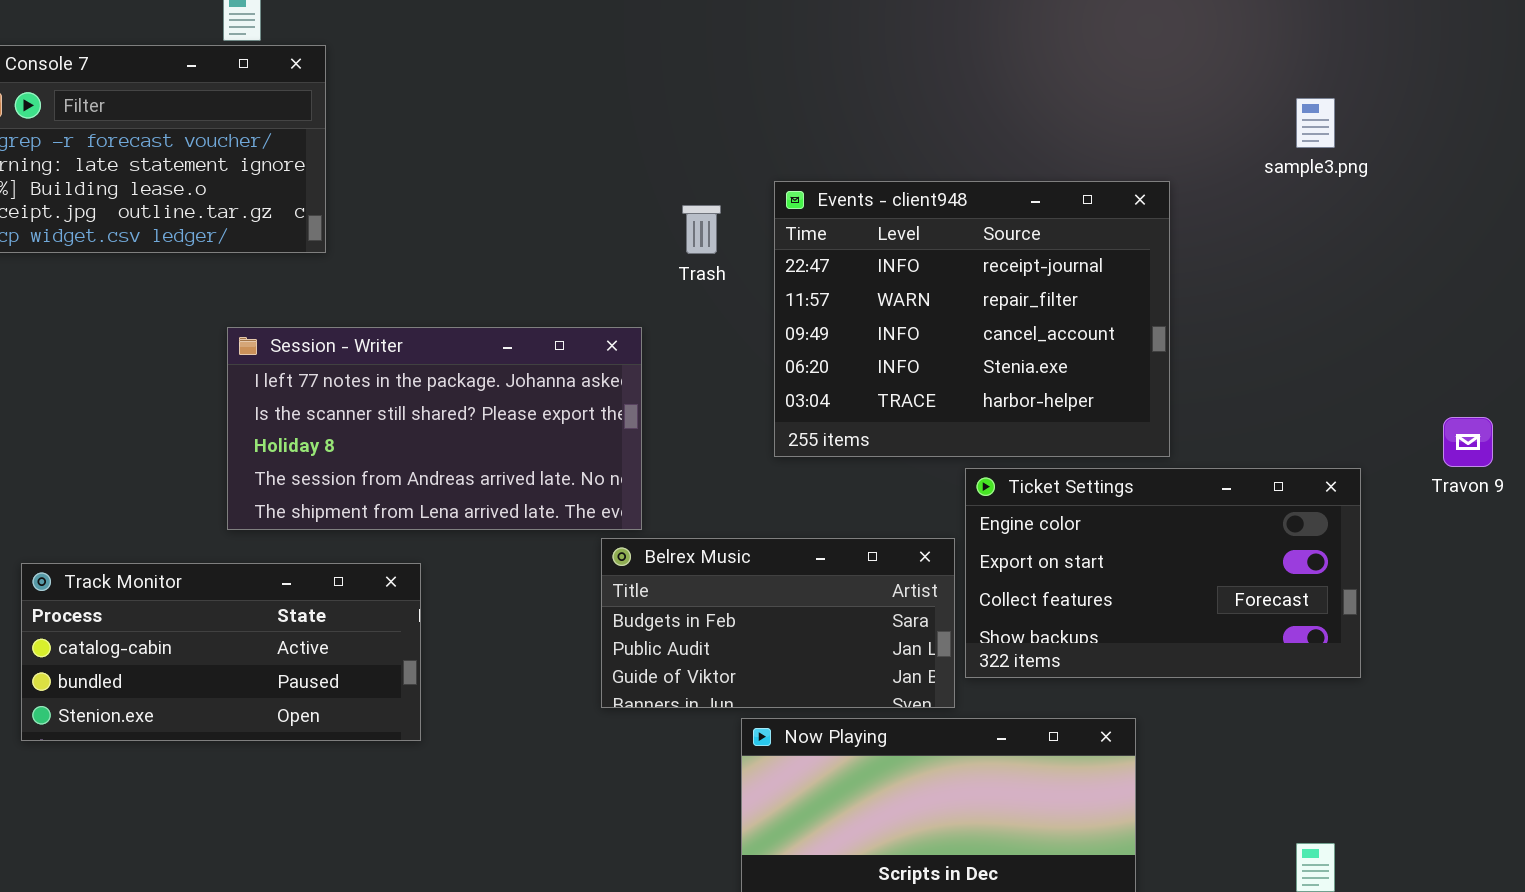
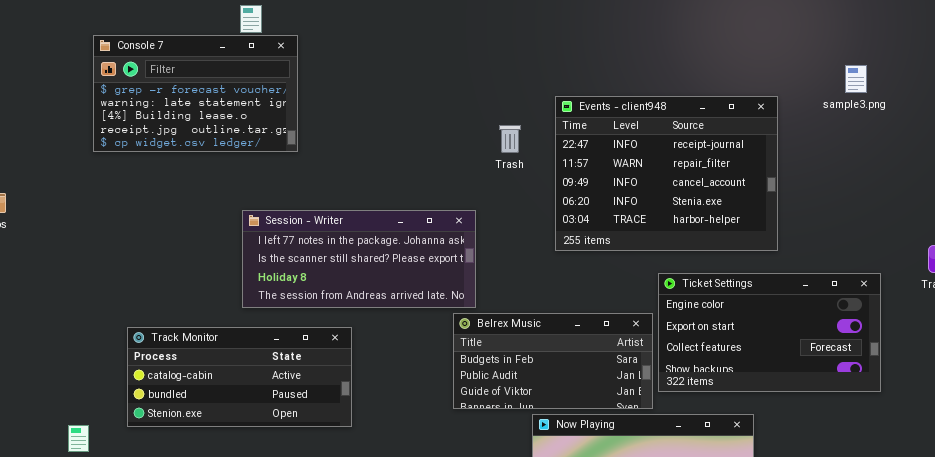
Events - client948: [774,181,1170,457] -> [555,96,778,251], moved
Session - Writer: [227,327,642,530] -> [242,210,476,308], resized

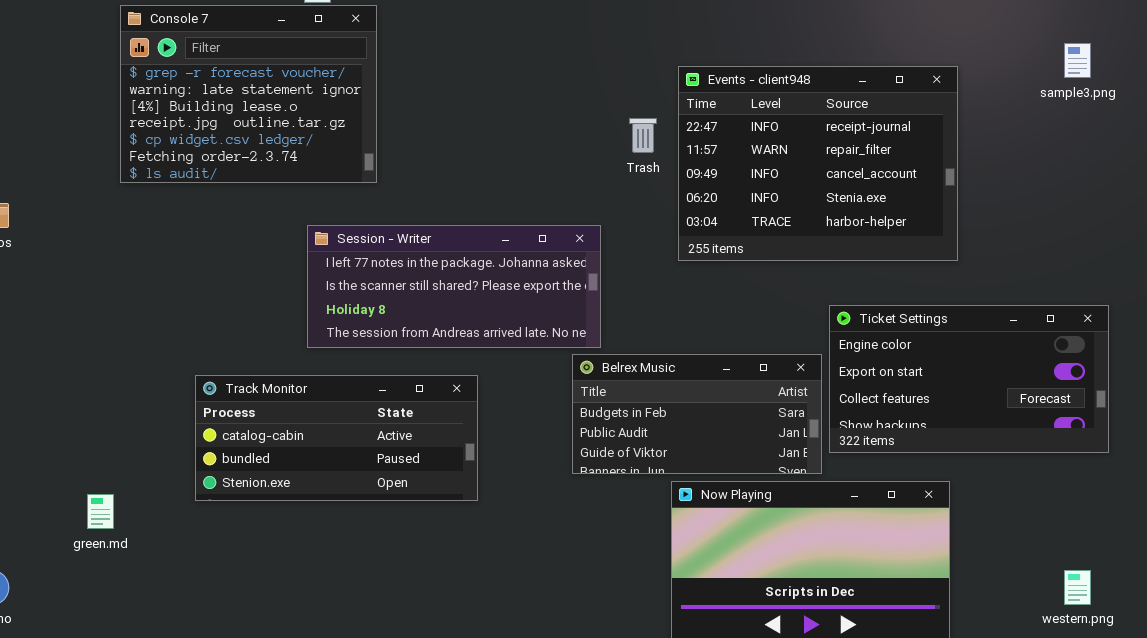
Console 7: [93,35,298,152] -> [120,5,377,183], resized
Events - client948: [555,96,778,251] -> [678,66,958,261], moved
Track Monitor: [127,327,352,427] -> [195,375,478,501], moved

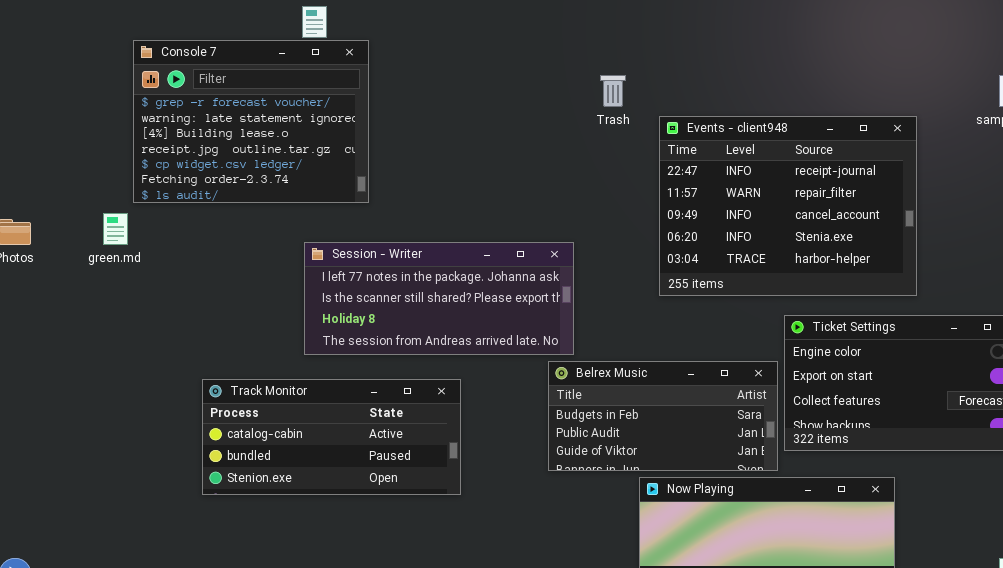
Events - client948: [678,66,958,261] -> [659,116,917,296], moved
Trash: [629,118,657,153] -> [600,75,626,107], moved
green.md: [87,494,114,529] -> [103,213,128,245], moved

